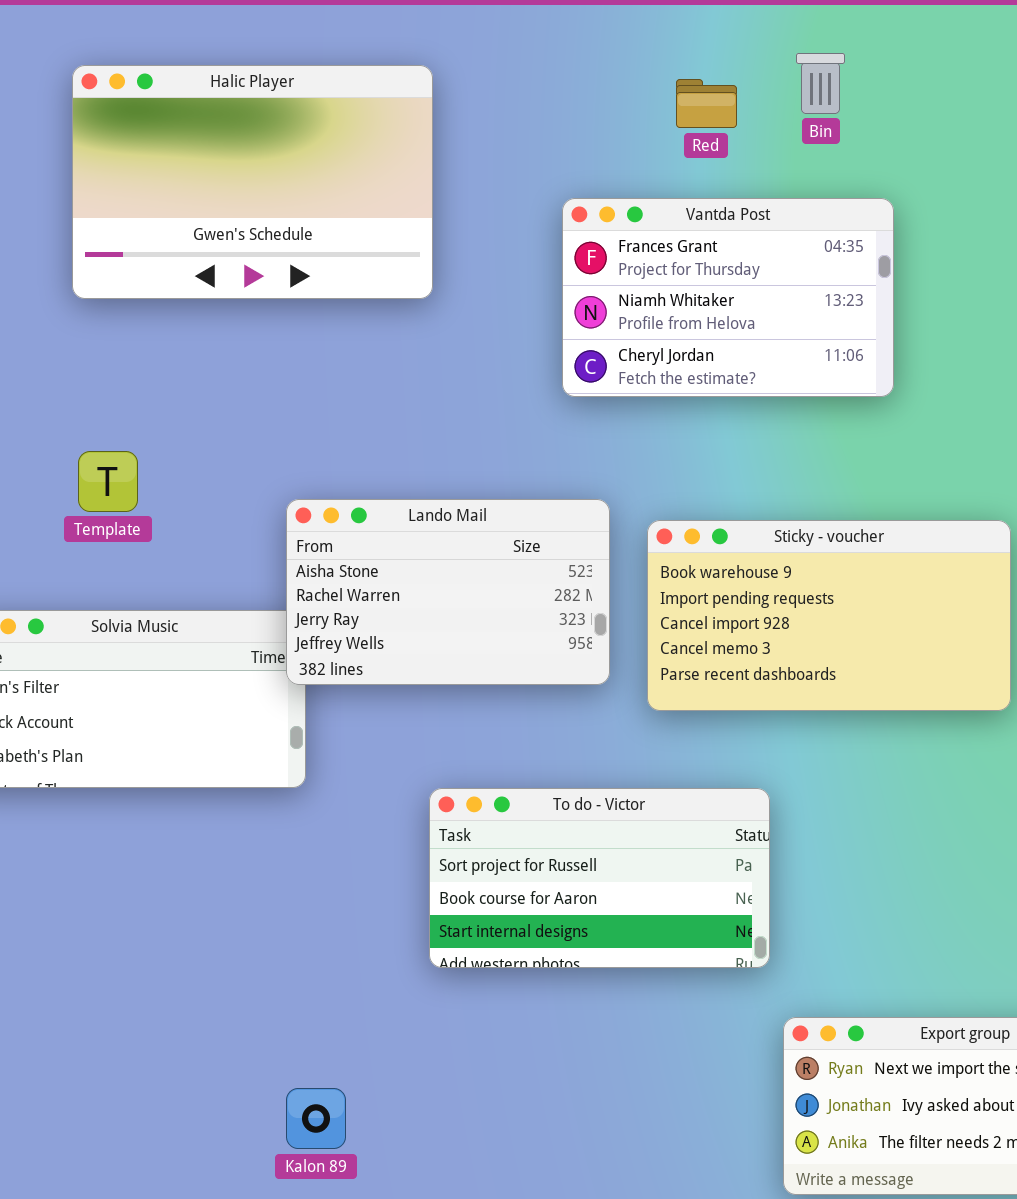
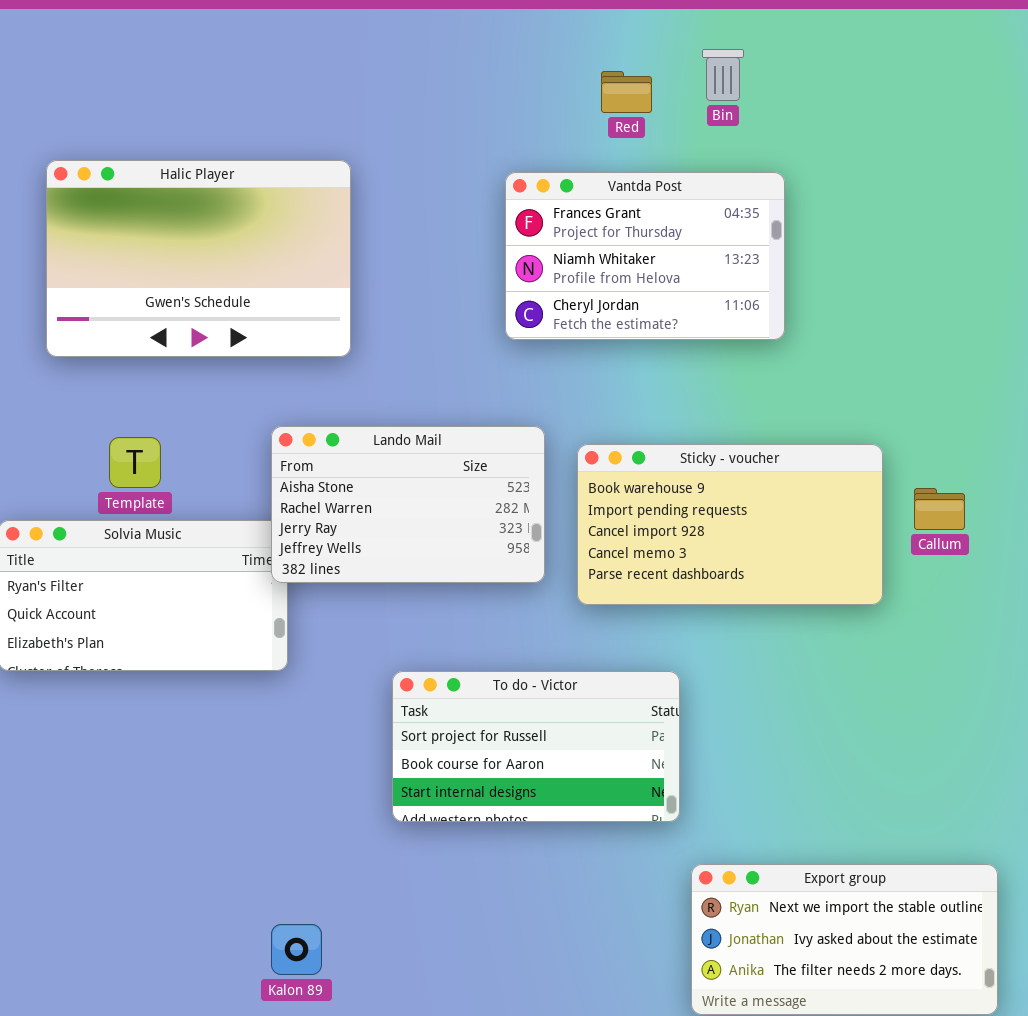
Halic Player: [72,65,433,299] -> [46,160,351,357], moved
Template: [78,451,138,512] -> [109,437,161,488], moved

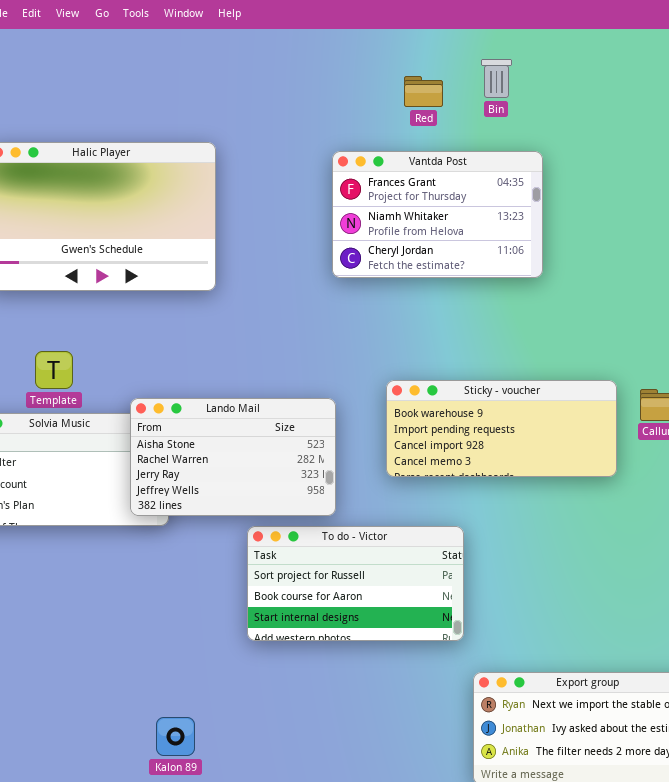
Lando Mail: [271,426,545,583] -> [130,398,336,516], moved
Sticky - voucher: [577,444,883,605] -> [386,380,617,477], resized

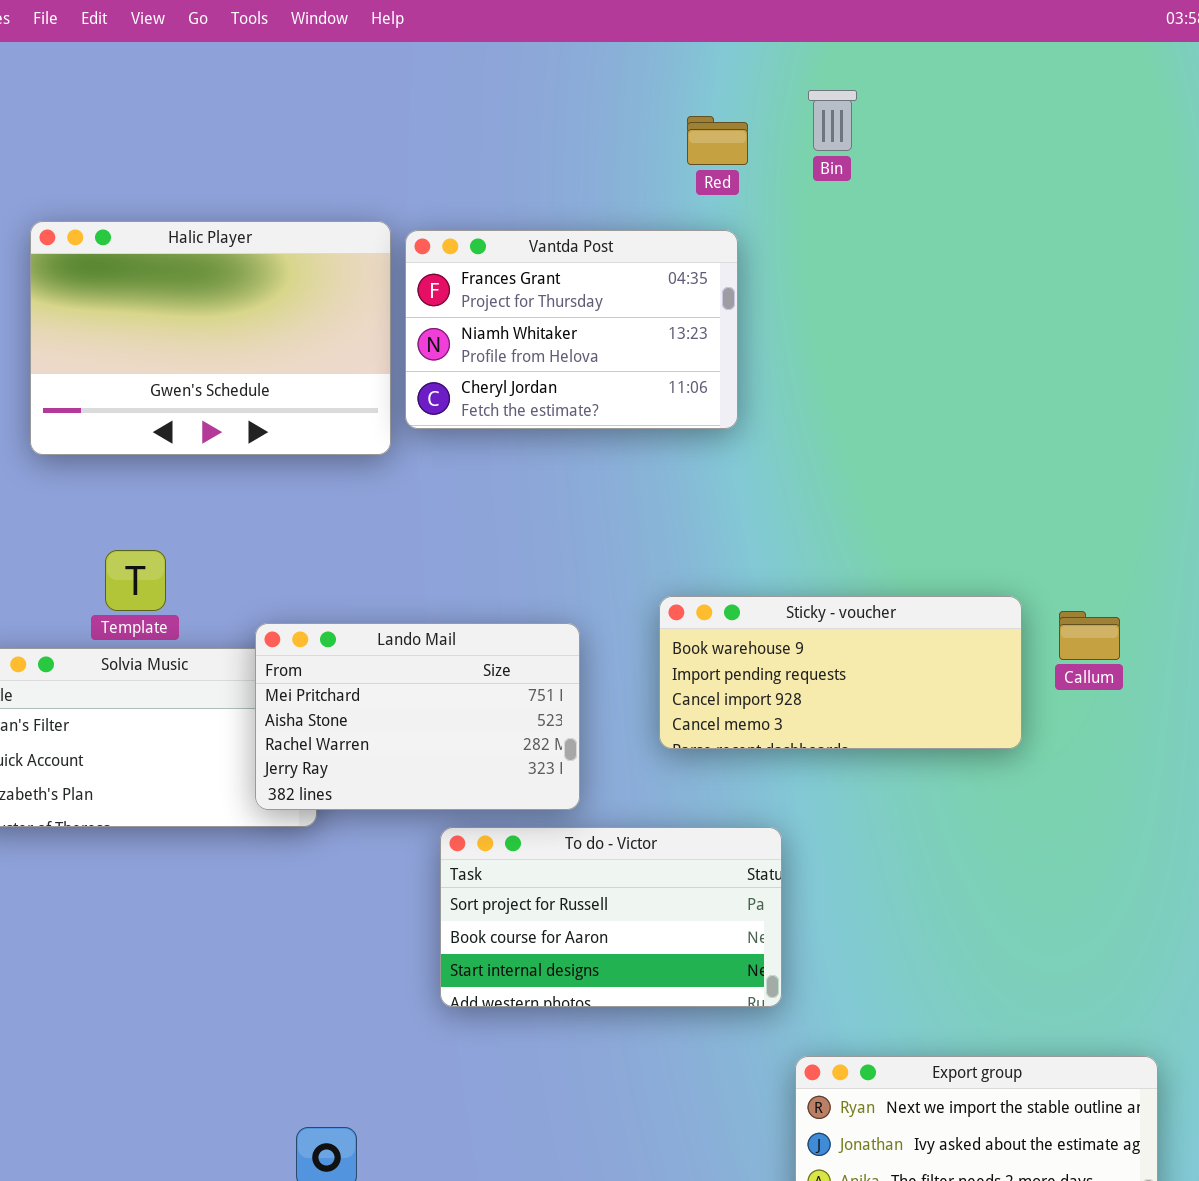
Vantda Post: [332,151,543,278] -> [405,230,738,429], moved
Lando Mail: [130,398,336,516] -> [255,623,580,810], scrolled up 1 row

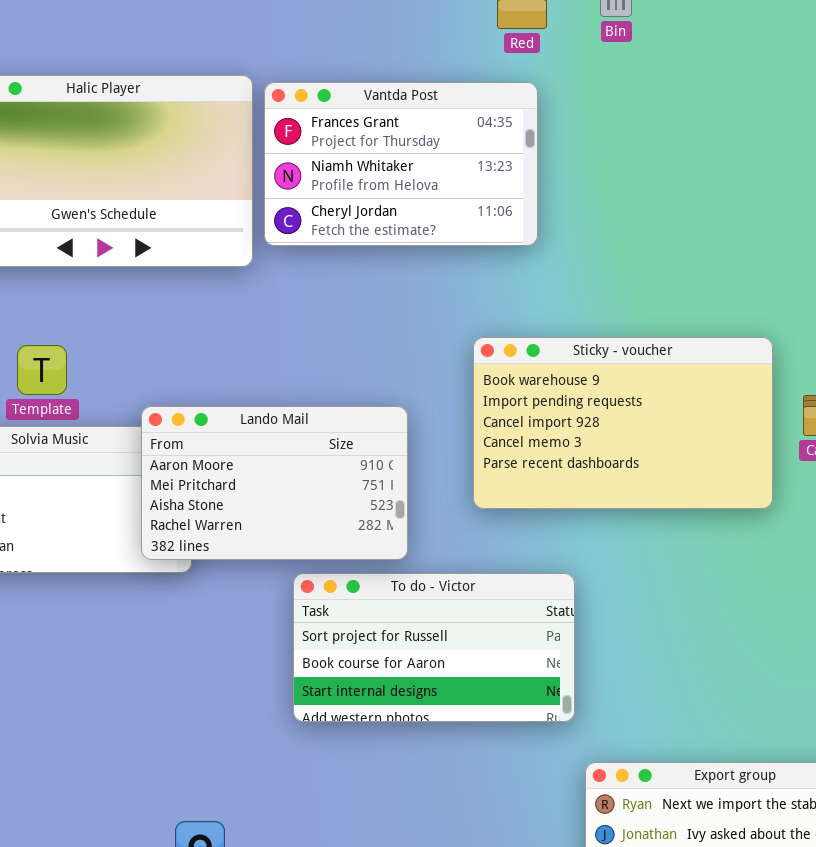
Sticky - voucher: [659,596,1022,749] -> [473,337,773,509], resized
Lando Mail: [255,623,580,810] -> [141,406,408,560], scrolled up 1 row

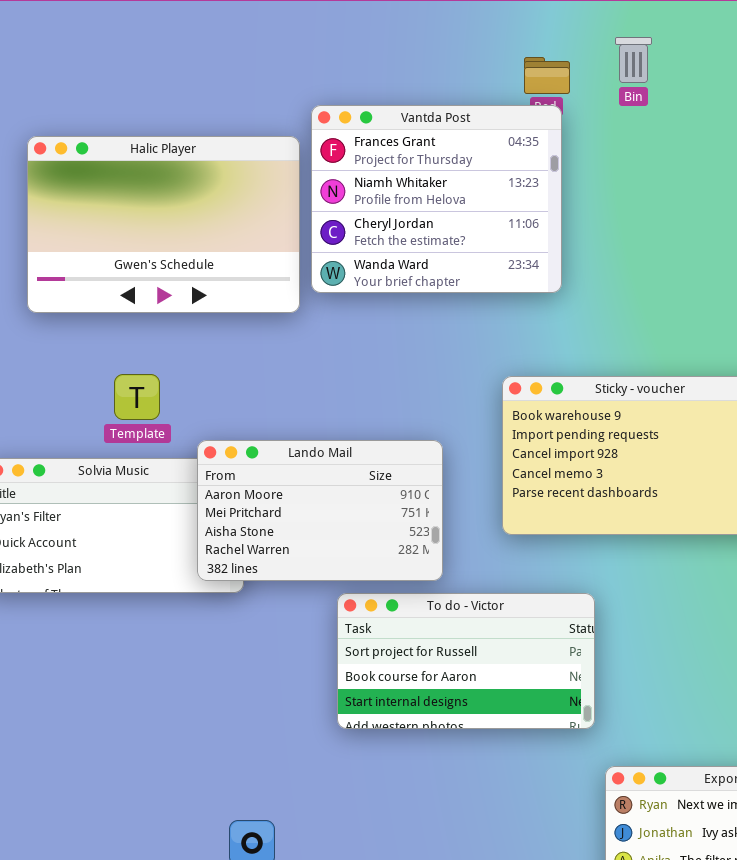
Vantda Post: [264,82,538,246] -> [311,105,562,293], resized
Template: [17,345,67,395] -> [114,374,160,420], moved

